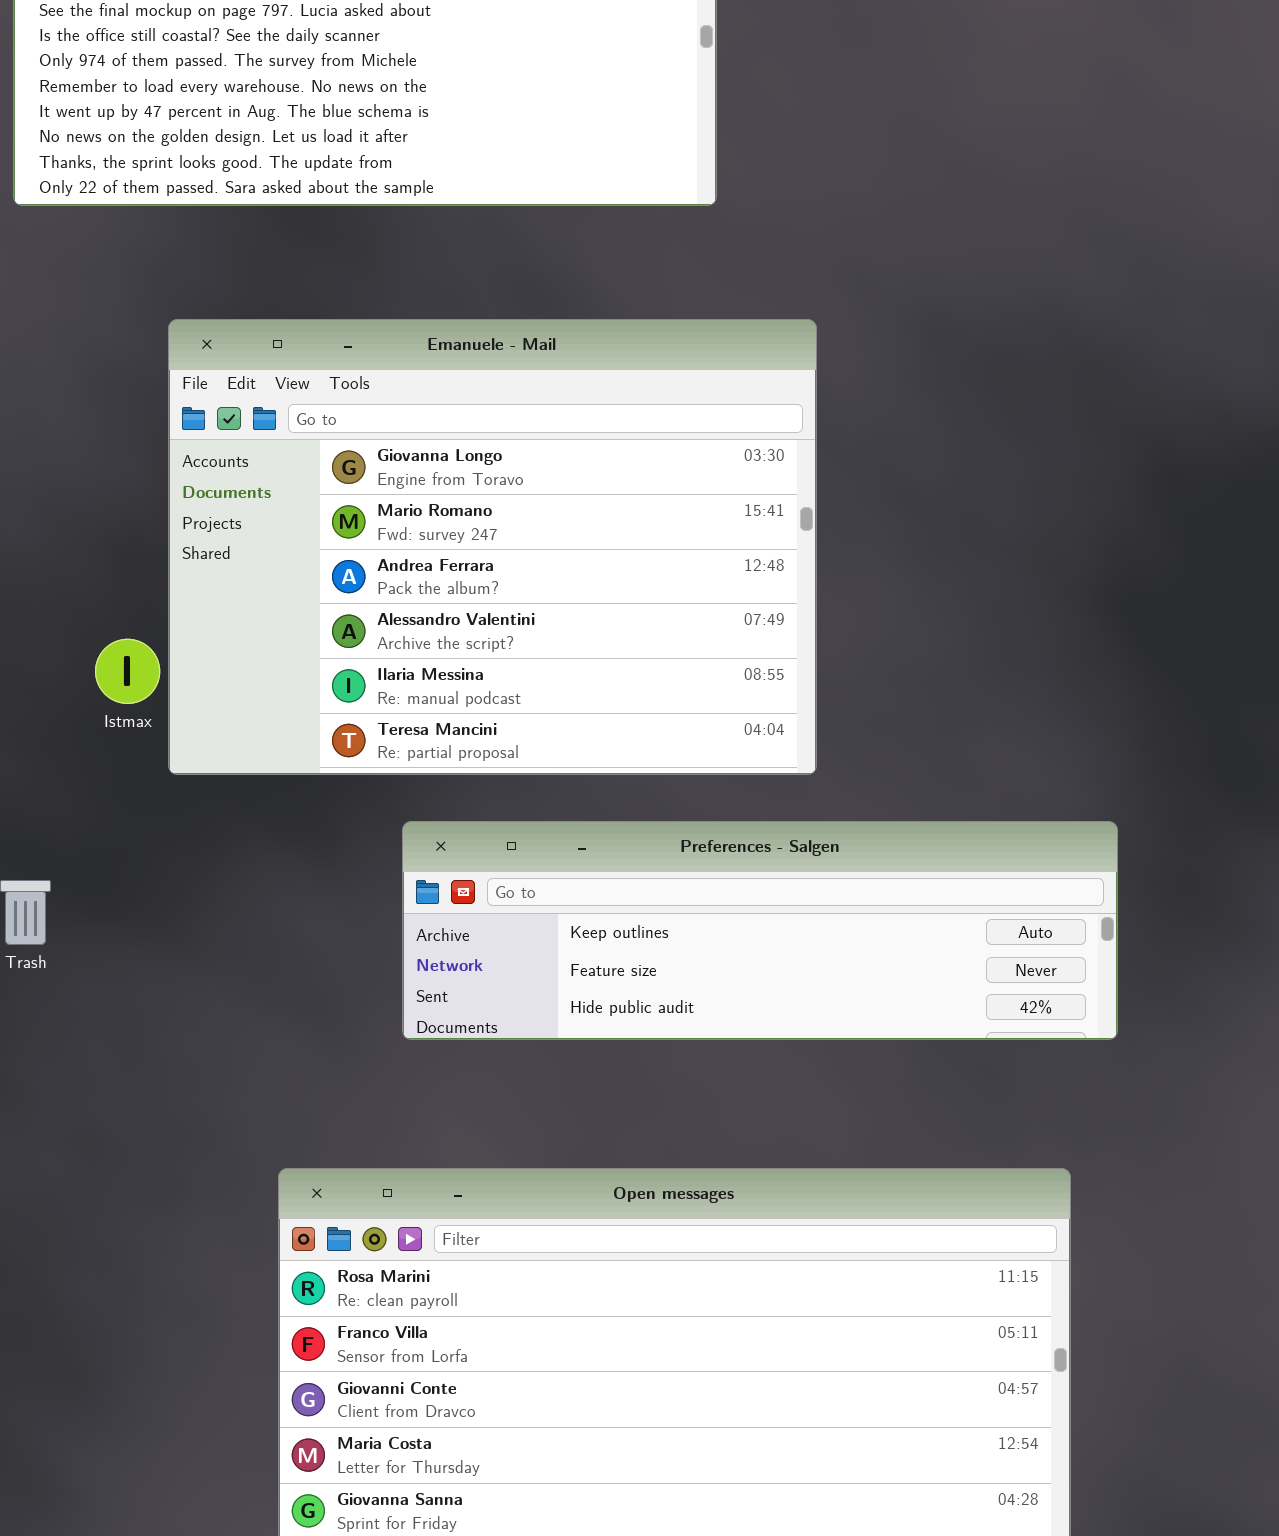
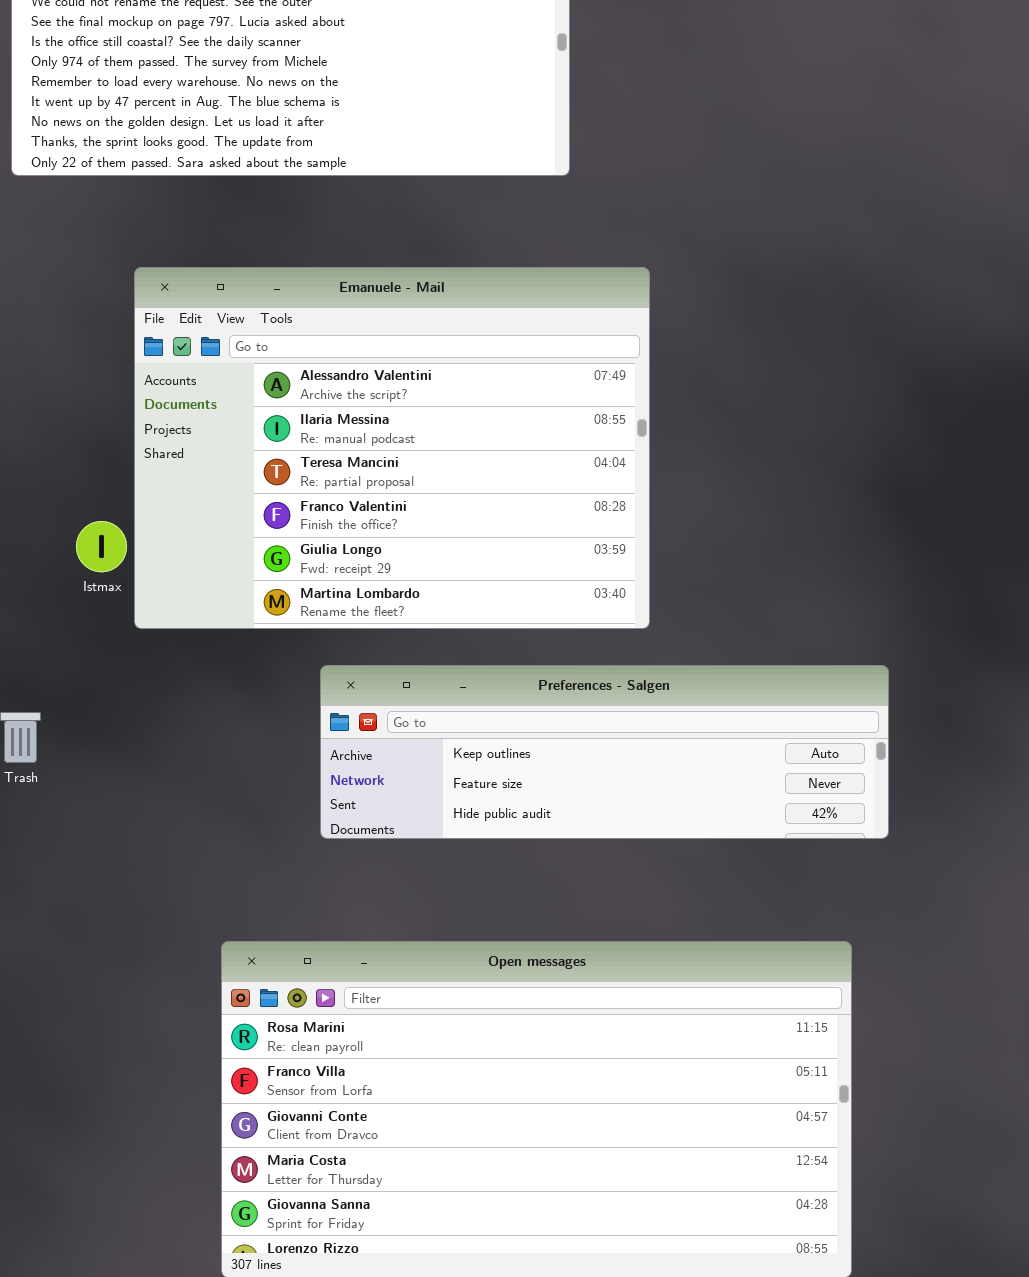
Emanuele - Mail: [168,319,817,775] -> [134,267,650,629], scrolled down 3 rows

